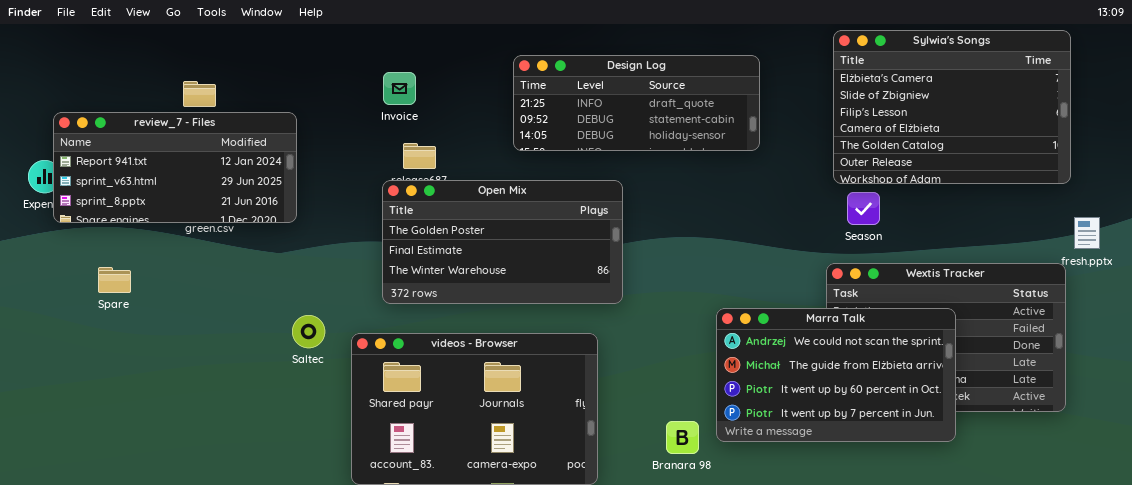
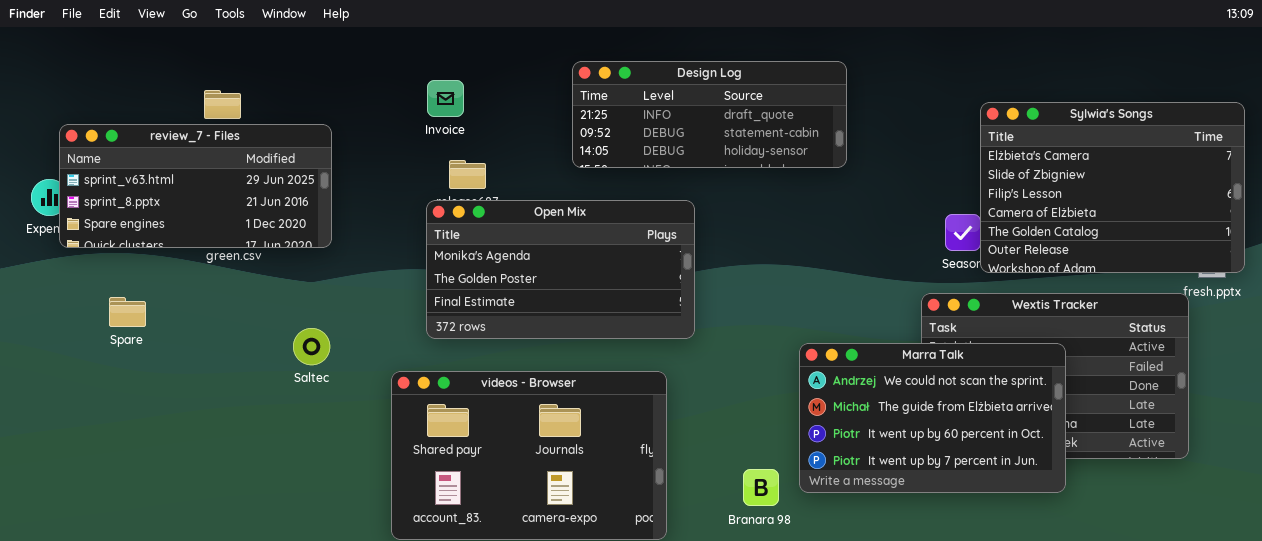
Sylwia's Songs: [833,30,1071,184] -> [980,102,1245,273], moved
review_7 - Files: [53,112,297,223] -> [59,124,332,248], scrolled down 1 row
Open Mix: [382,180,623,304] -> [426,200,695,339], scrolled up 1 row
Saltec: [292,315,325,348] -> [293,328,330,365], moved

